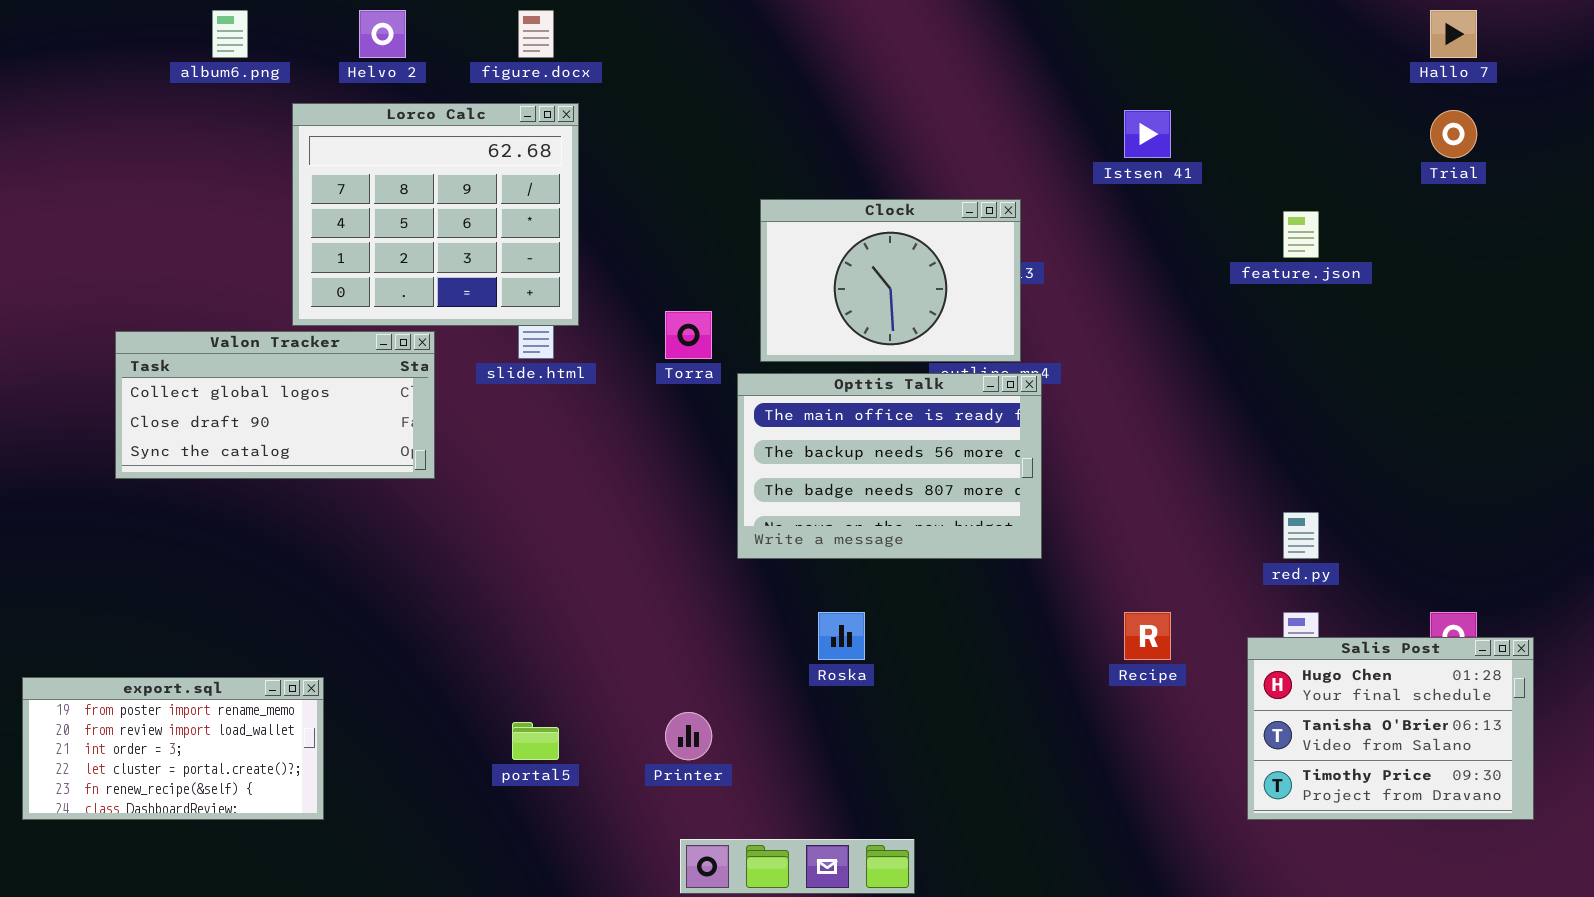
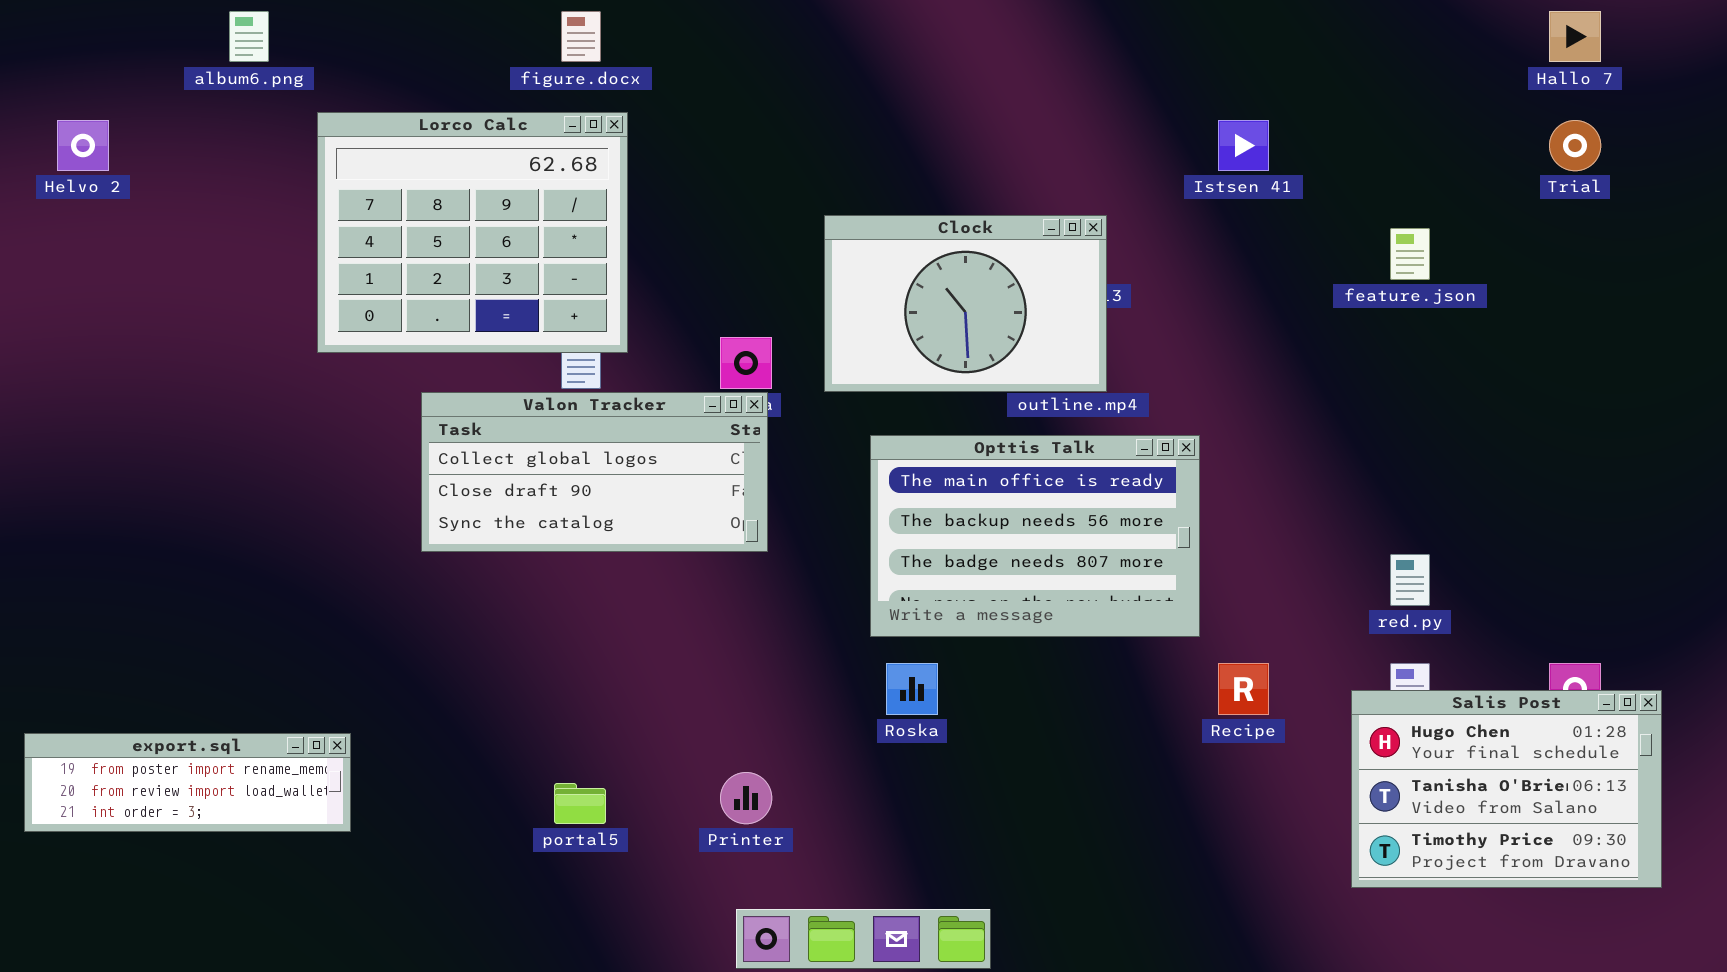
Helvo 2: [359,10,406,58] -> [57,120,109,171], moved
Valon Tracker: [115,331,435,479] -> [421,392,768,552], moved
Opttis Talk: [737,373,1042,559] -> [870,435,1200,637], moved
export.sql: [22,677,324,820] -> [24,733,351,832], resized

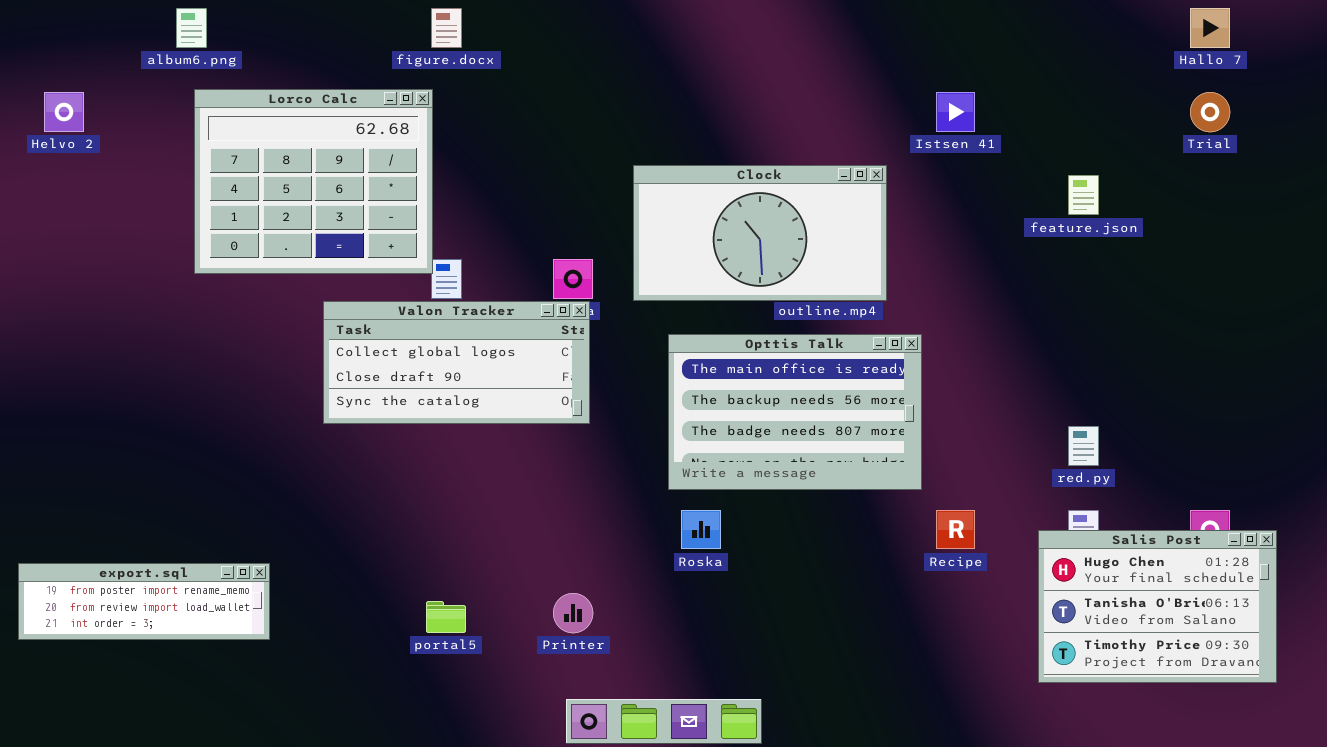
Lorco Calc: [317,112,628,353] -> [194,89,433,274], moved
Clock: [824,215,1107,392] -> [633,165,887,301], resized

